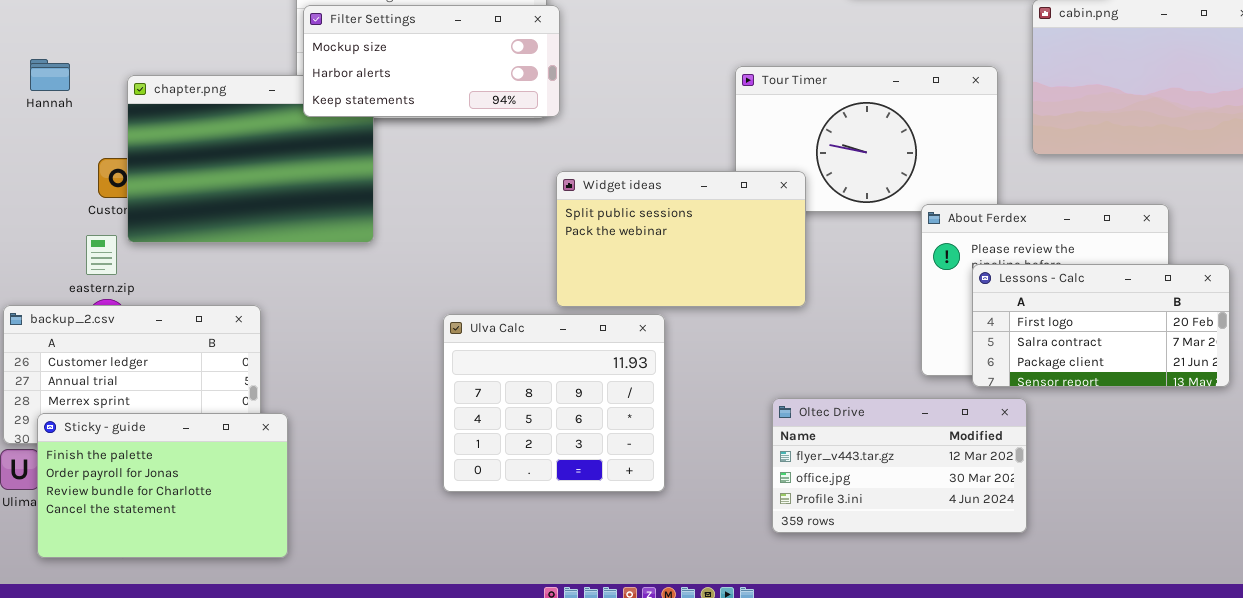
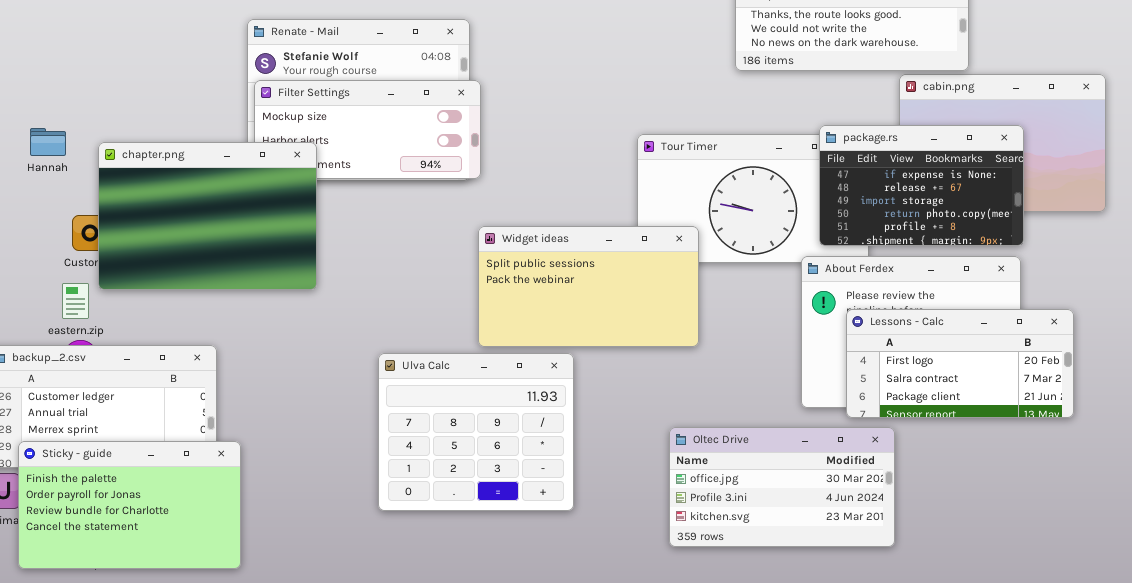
package.rs: none -> [819,125,1024,246], opened
Hannah: [30,59,70,91] -> [30,128,66,156], moved
chapter.png: [127,75,374,243] -> [98,142,317,290], raised
Oltec Drive: [772,398,1027,533] -> [669,427,895,547], scrolled down 1 row

